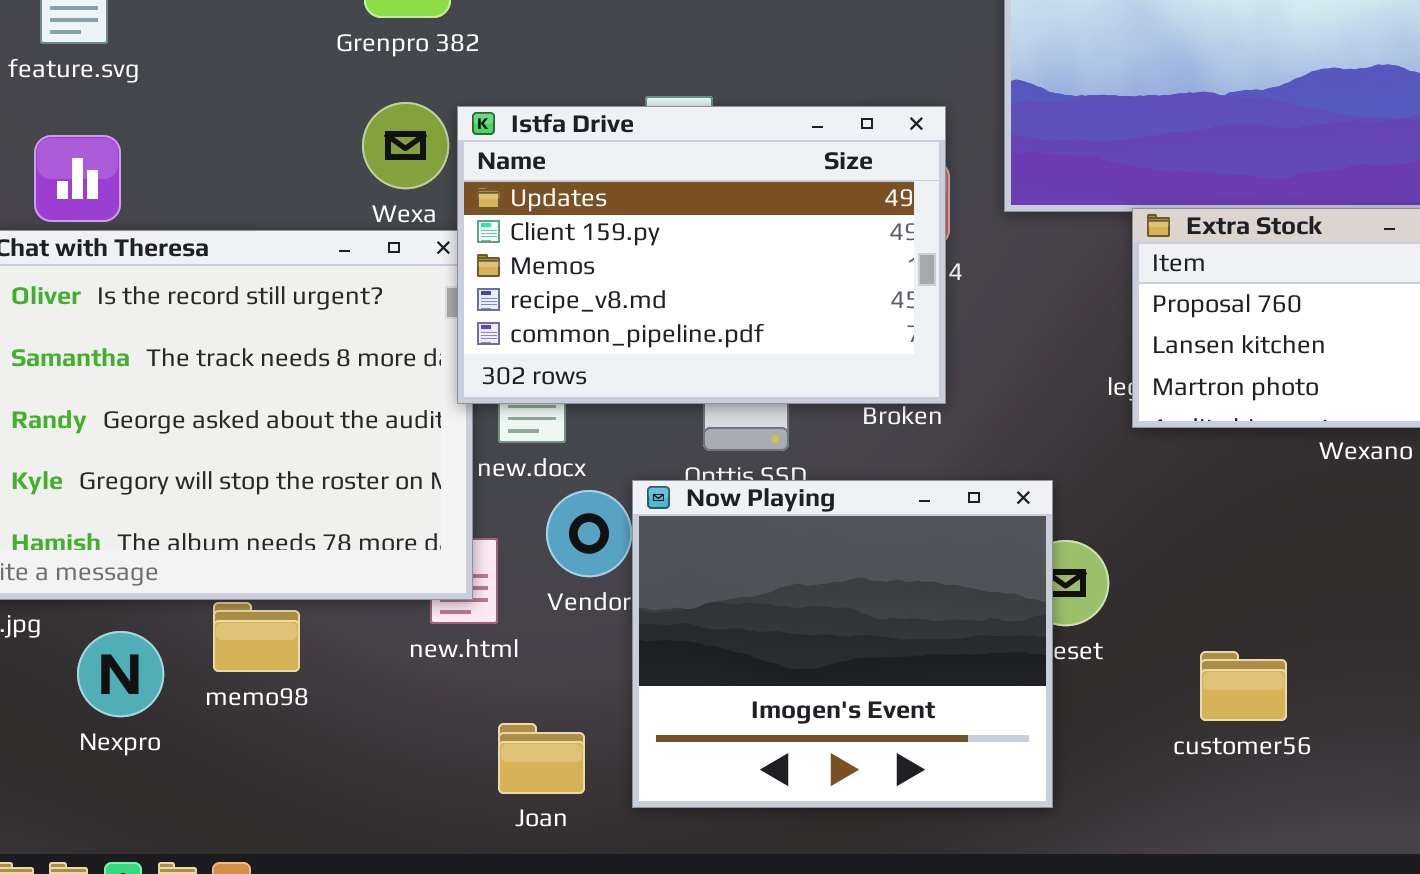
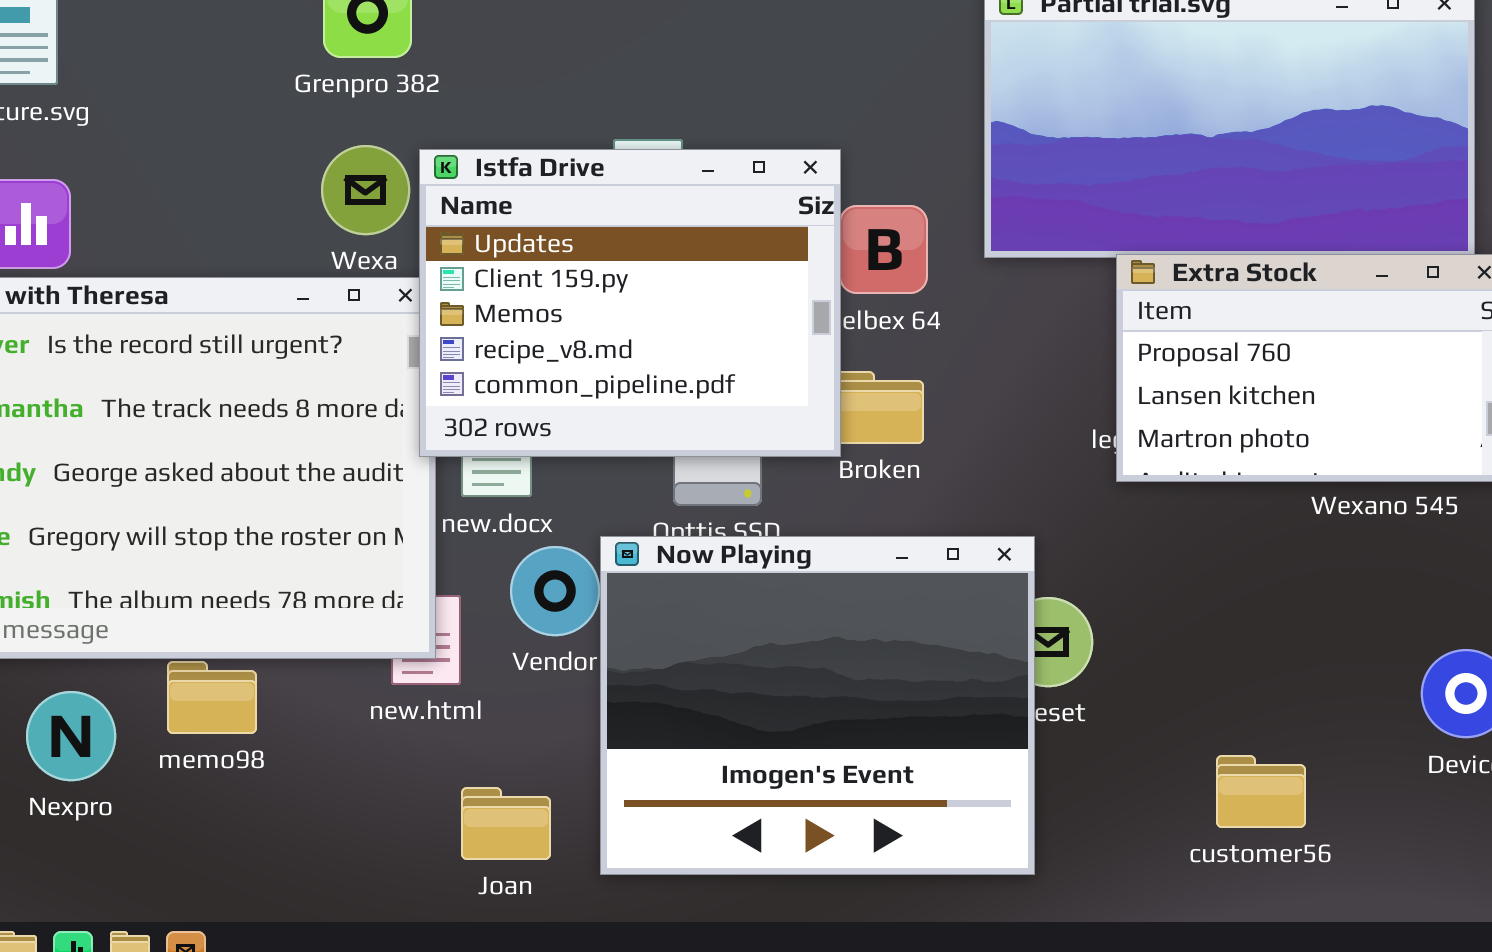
Istfa Drive: [457,106,946,404] -> [419,149,841,457], resized
customer56: [1200,651,1287,721] -> [1216,755,1306,828], moved

